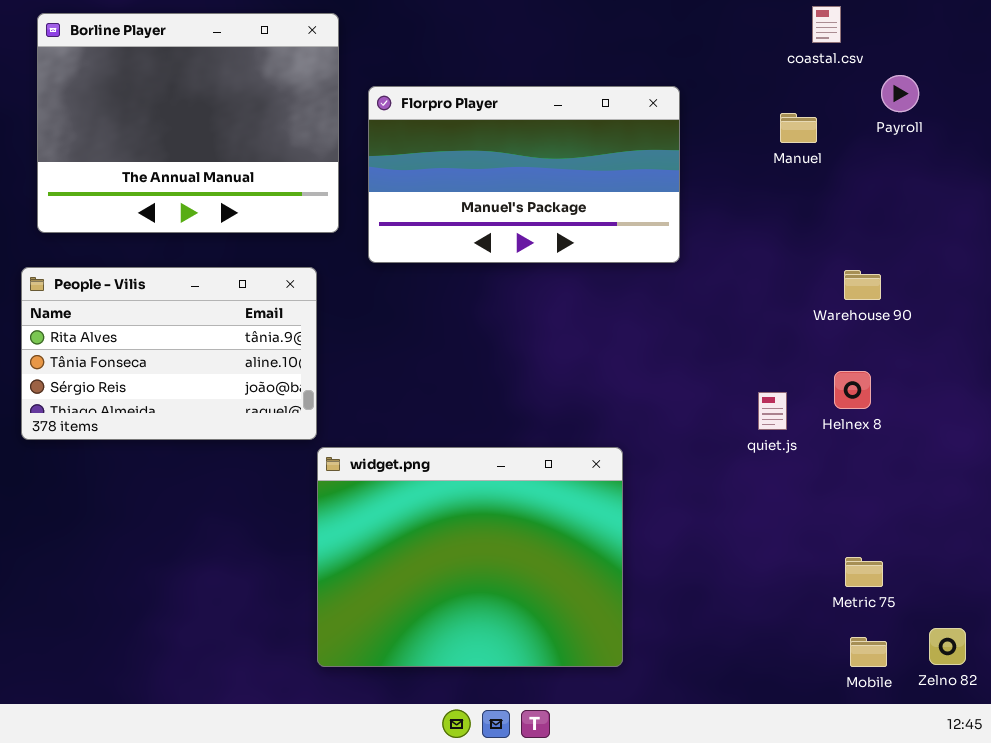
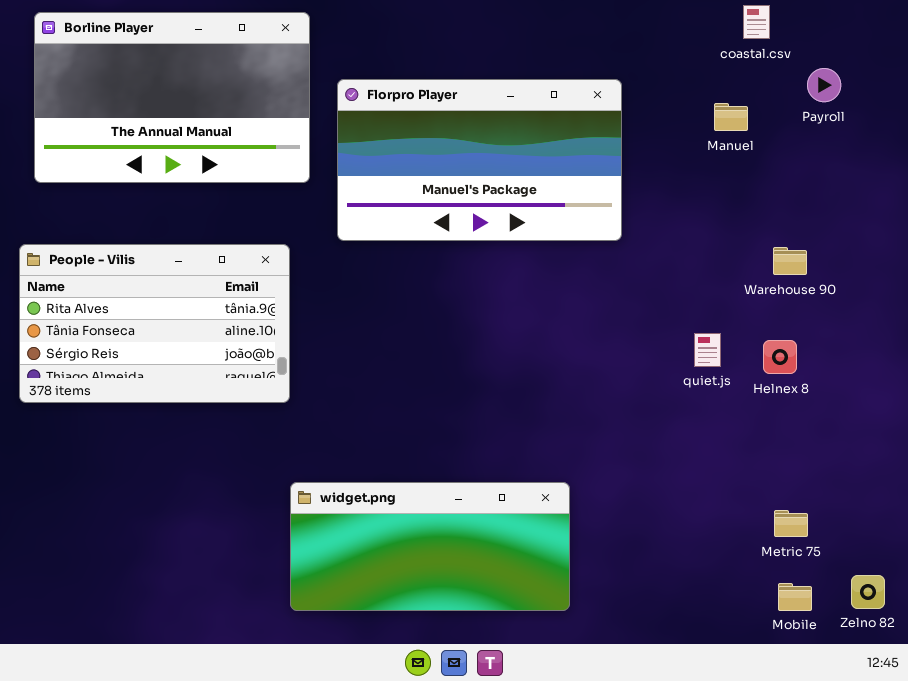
Borline Player: [37,13,339,233] -> [34,12,310,183], resized
quiet.js: [758,392,787,430] -> [694,333,721,367], moved
widget.png: [317,447,623,667] -> [290,482,570,611], resized

